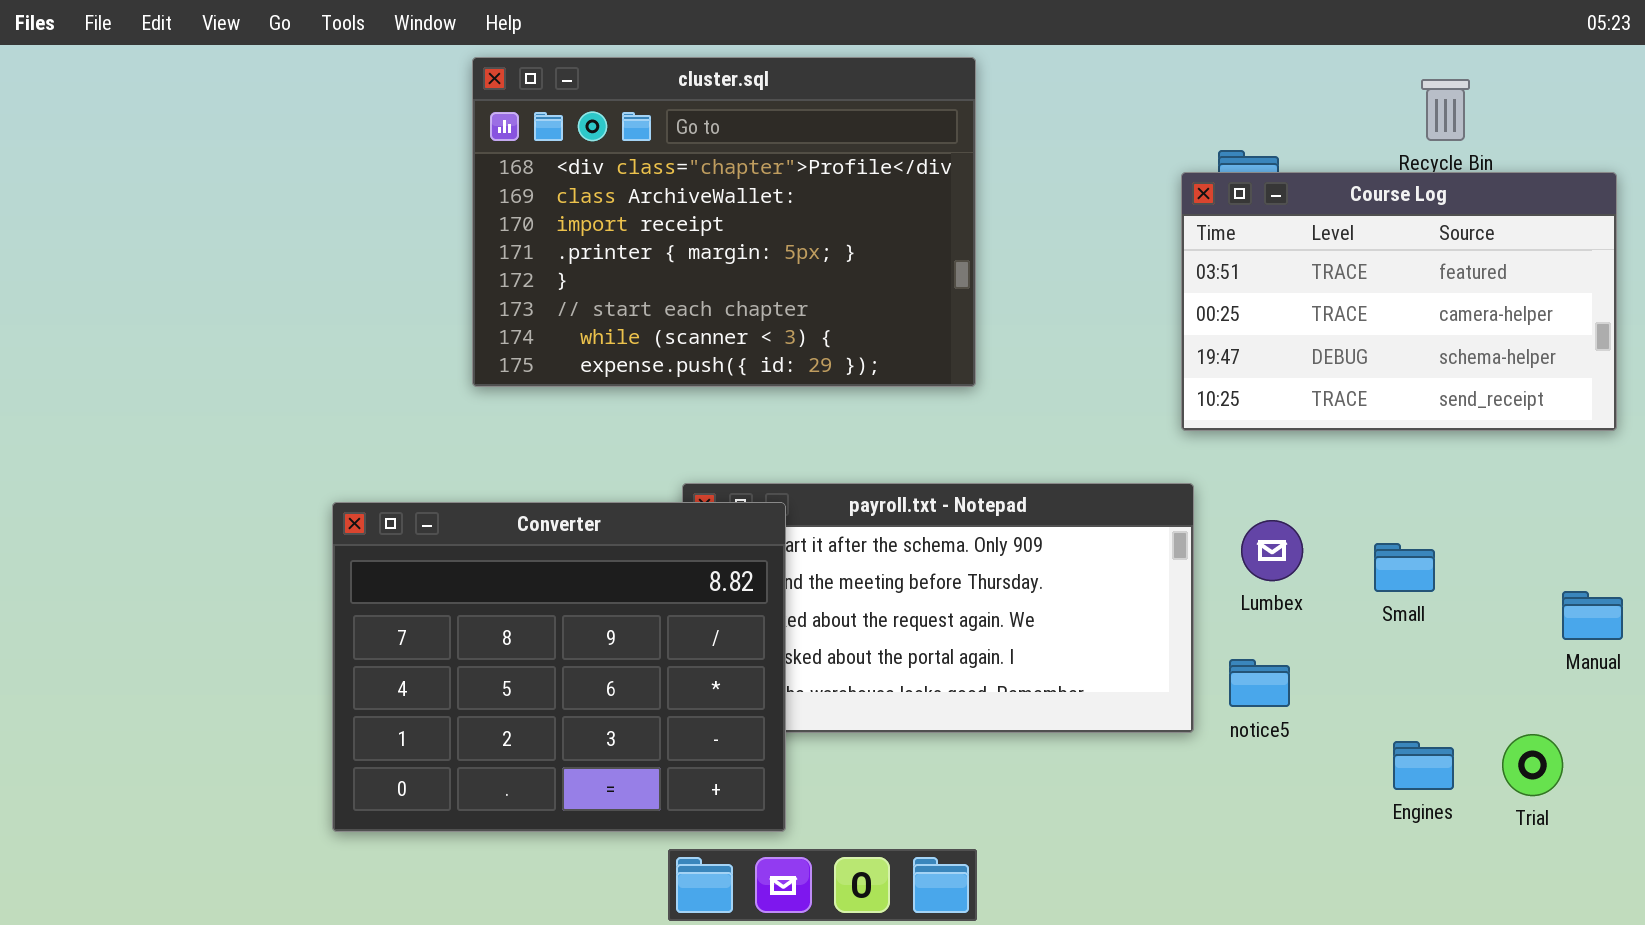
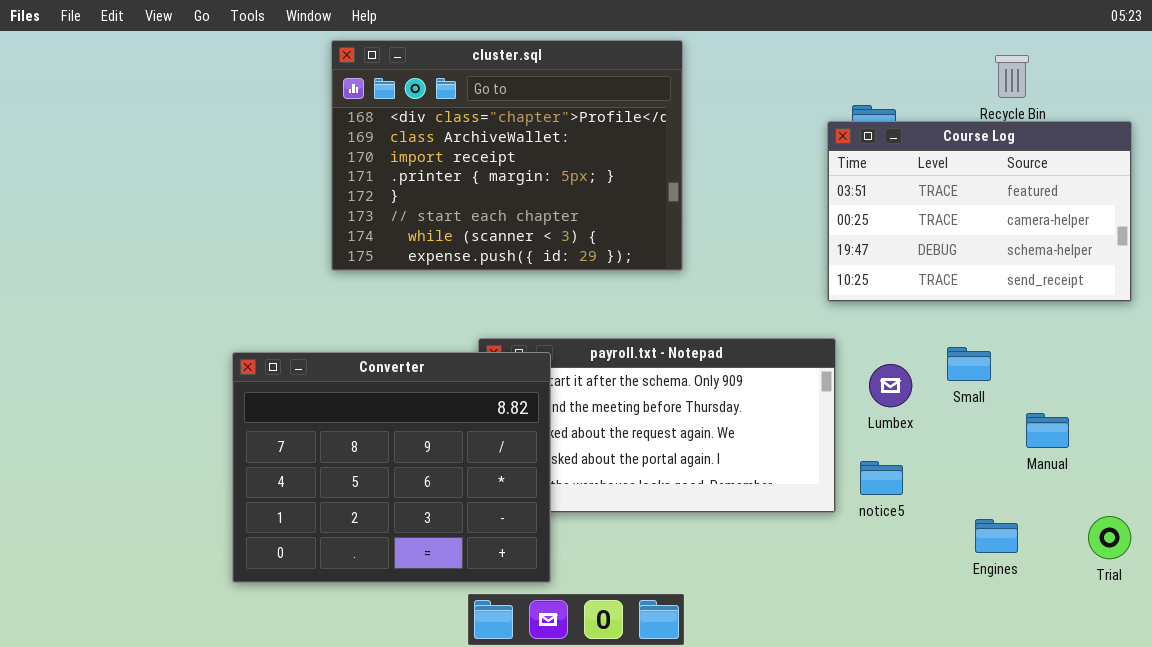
Small: [1374,543,1435,592] -> [947,347,991,381], moved
Manual: [1562,591,1623,640] -> [1026,413,1069,448], moved
Trial: [1502,734,1563,796] -> [1088,516,1131,559], moved

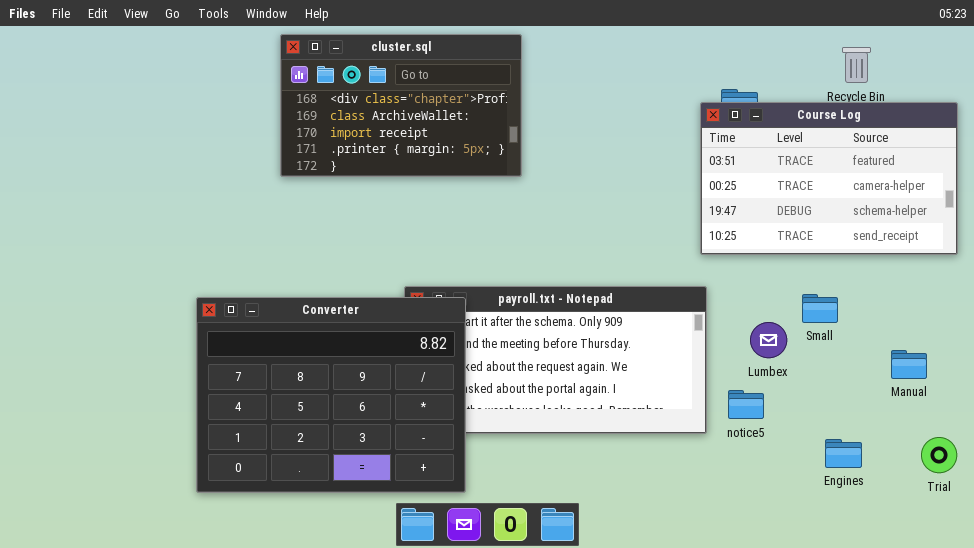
cluster.sql: [331,40,683,271] -> [280,34,522,177], resized
Lumbex: [869,364,912,407] -> [750,322,787,358], moved
Manual: [1026,413,1069,448] -> [891,350,927,379], moved

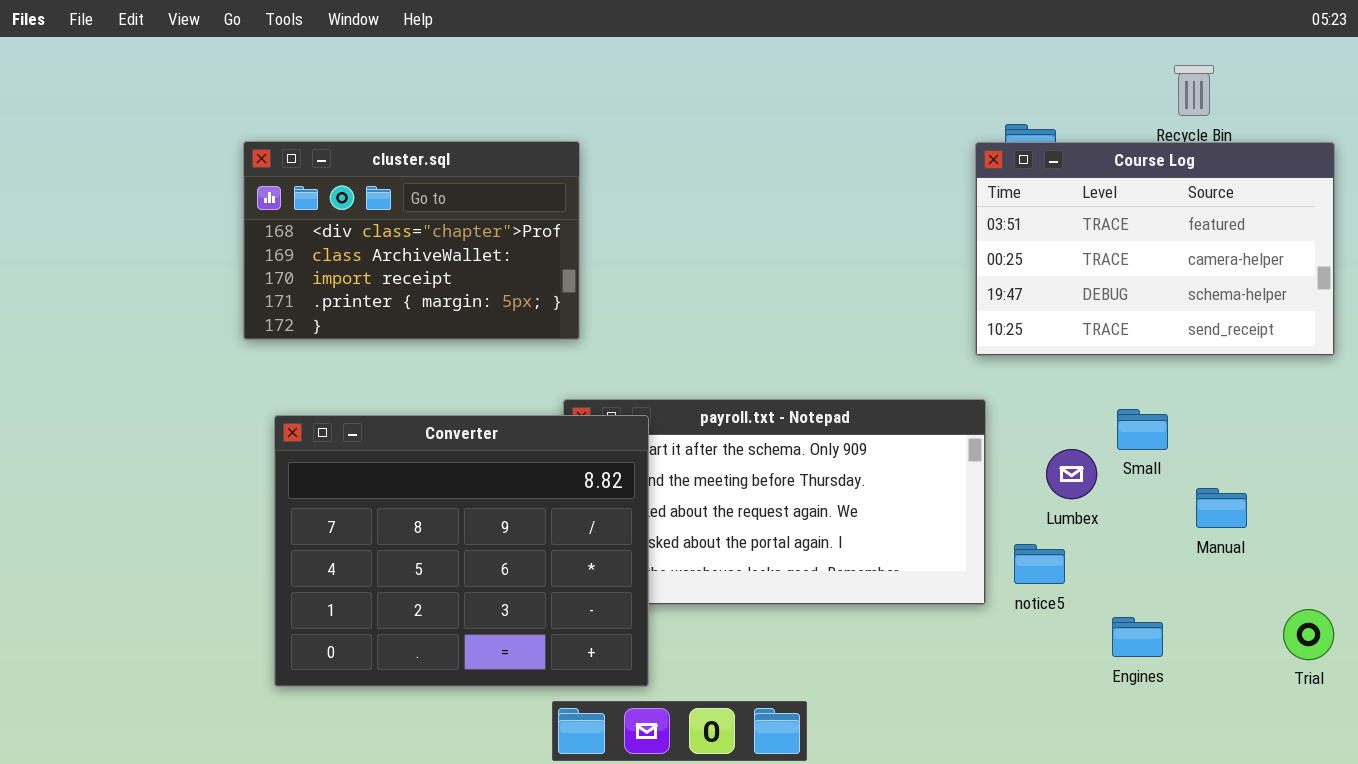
cluster.sql: [280,34,522,177] -> [243,141,580,340], moved
Manual: [891,350,927,379] -> [1196,488,1247,528], moved
Engines: [825,439,862,468] -> [1112,617,1163,657], moved

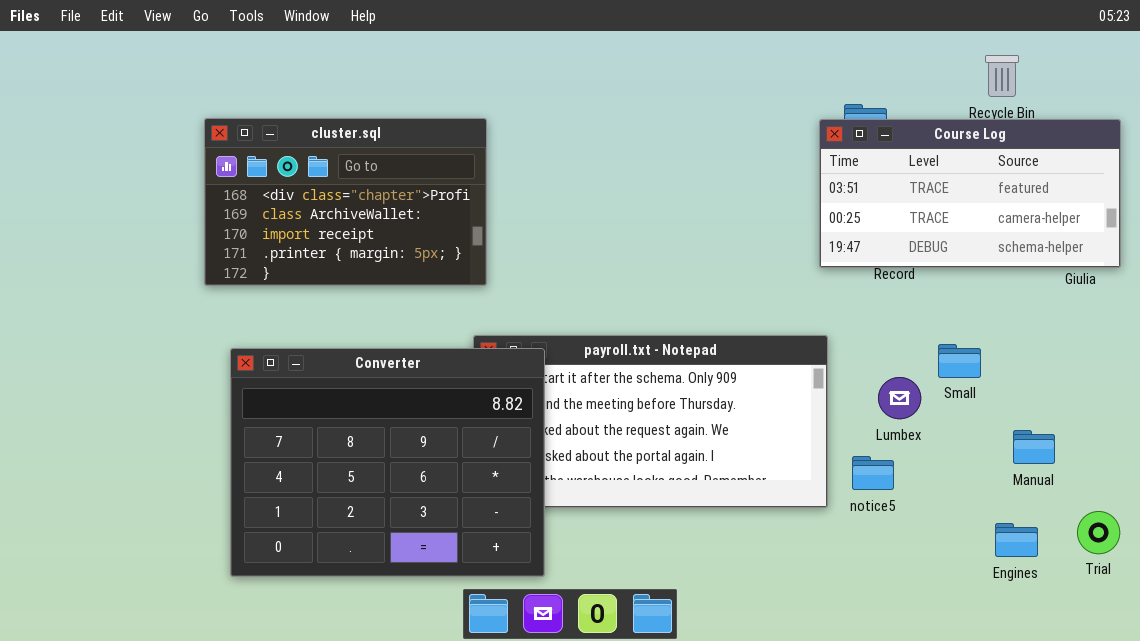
Course Log: [975,142,1335,356] -> [819,119,1121,268], resized
Manual: [1196,488,1247,528] -> [1013,430,1055,464], moved
Engines: [1112,617,1163,657] -> [995,523,1038,557], moved

